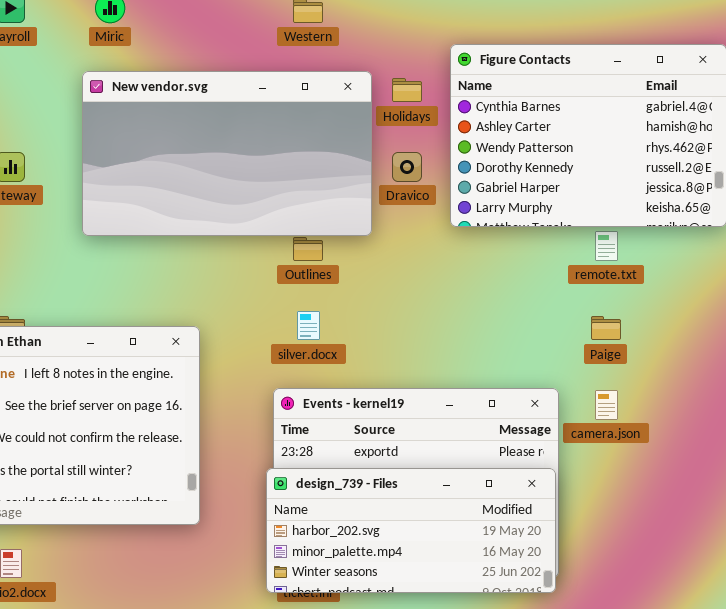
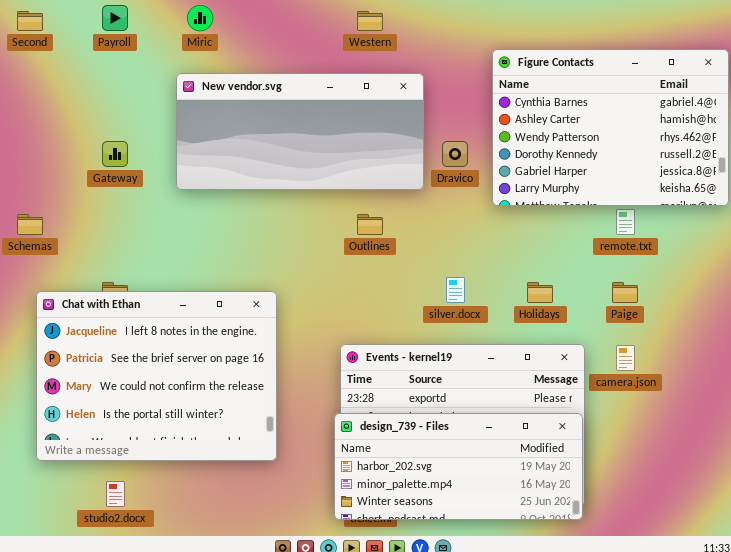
New vendor.svg: [82,71,372,236] -> [176,73,424,190], resized
Holidays: [392,78,422,102] -> [527,282,553,303], moved
silver.docx: [297,311,320,340] -> [446,277,465,303], moved

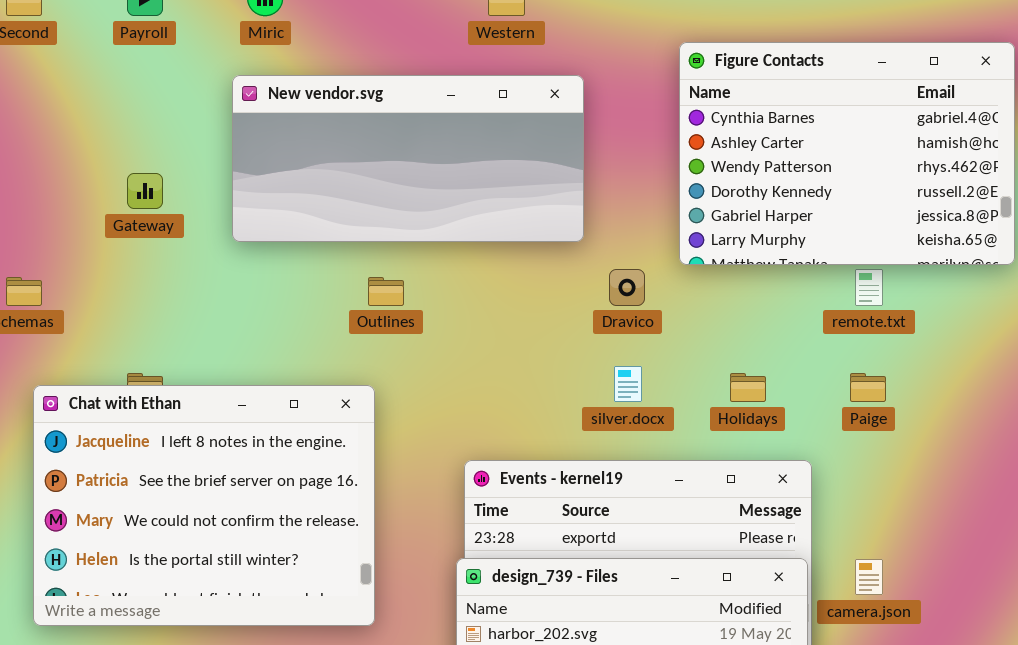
Dravico: [442,141,468,167] -> [609,269,645,306], moved
Outlines: [357,214,383,235] -> [368,277,404,306], moved
camera.json: [616,345,635,371] -> [855,559,883,595], moved

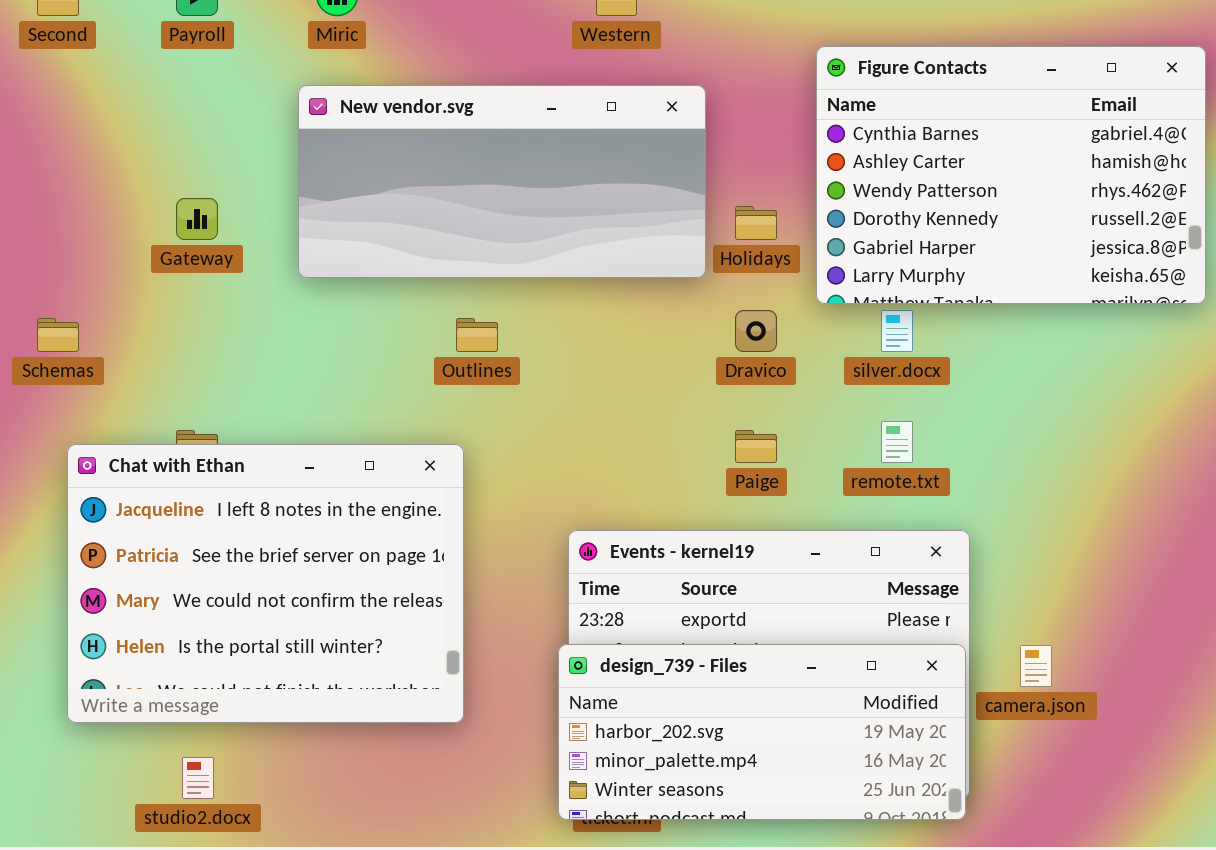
remote.txt: [855,269,883,306] -> [881,421,913,463], moved
silver.docx: [614,366,642,402] -> [881,310,913,352], moved
Holidays: [730,373,766,402] -> [735,206,777,240], moved
Paige: [850,373,886,402] -> [735,430,777,463], moved

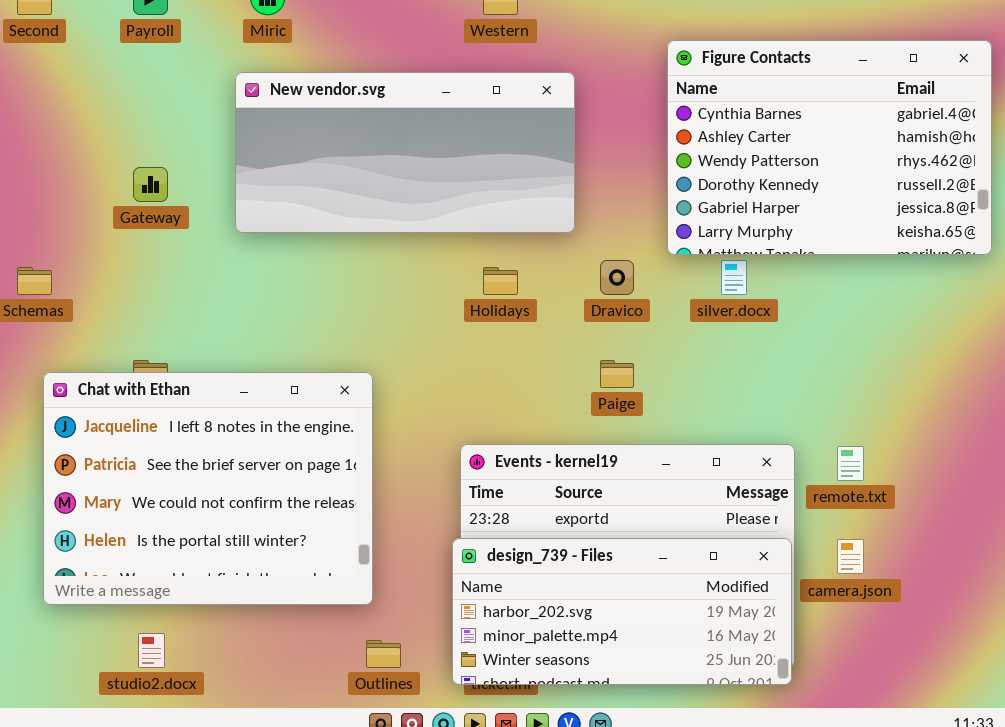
Holidays: [735,206,777,240] -> [483,267,518,295], moved
Outlines: [456,318,498,352] -> [366,640,401,668], moved
remote.txt: [881,421,913,463] -> [837,446,864,481], moved

